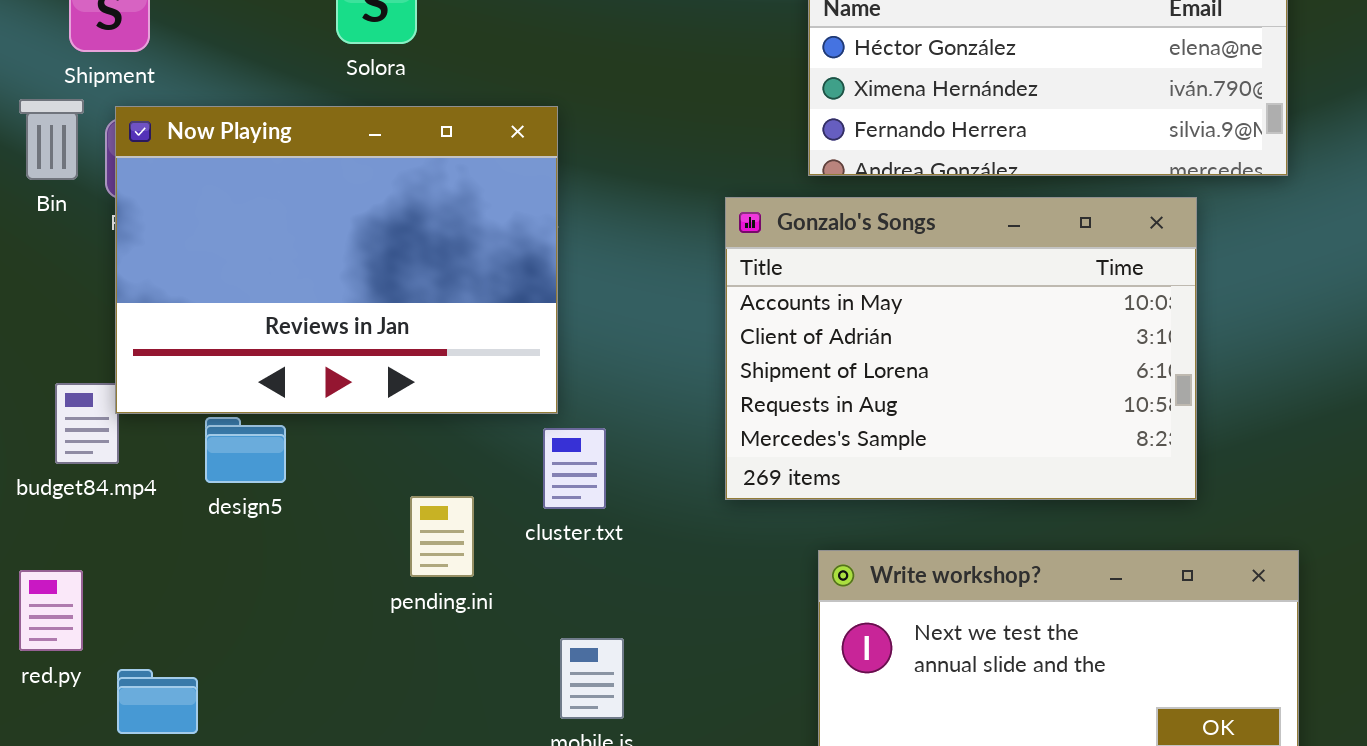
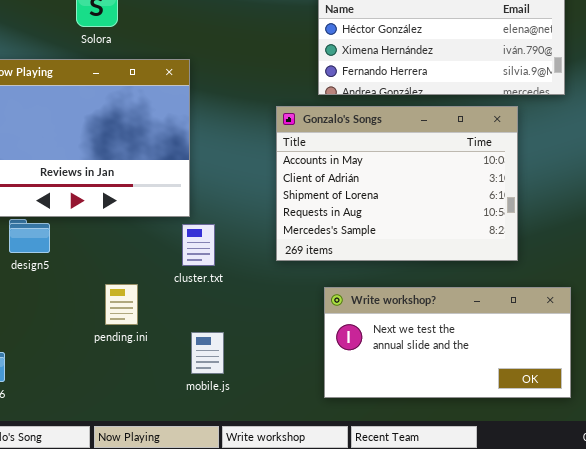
pending.ini: [410,496,474,577] -> [105,284,138,325], moved

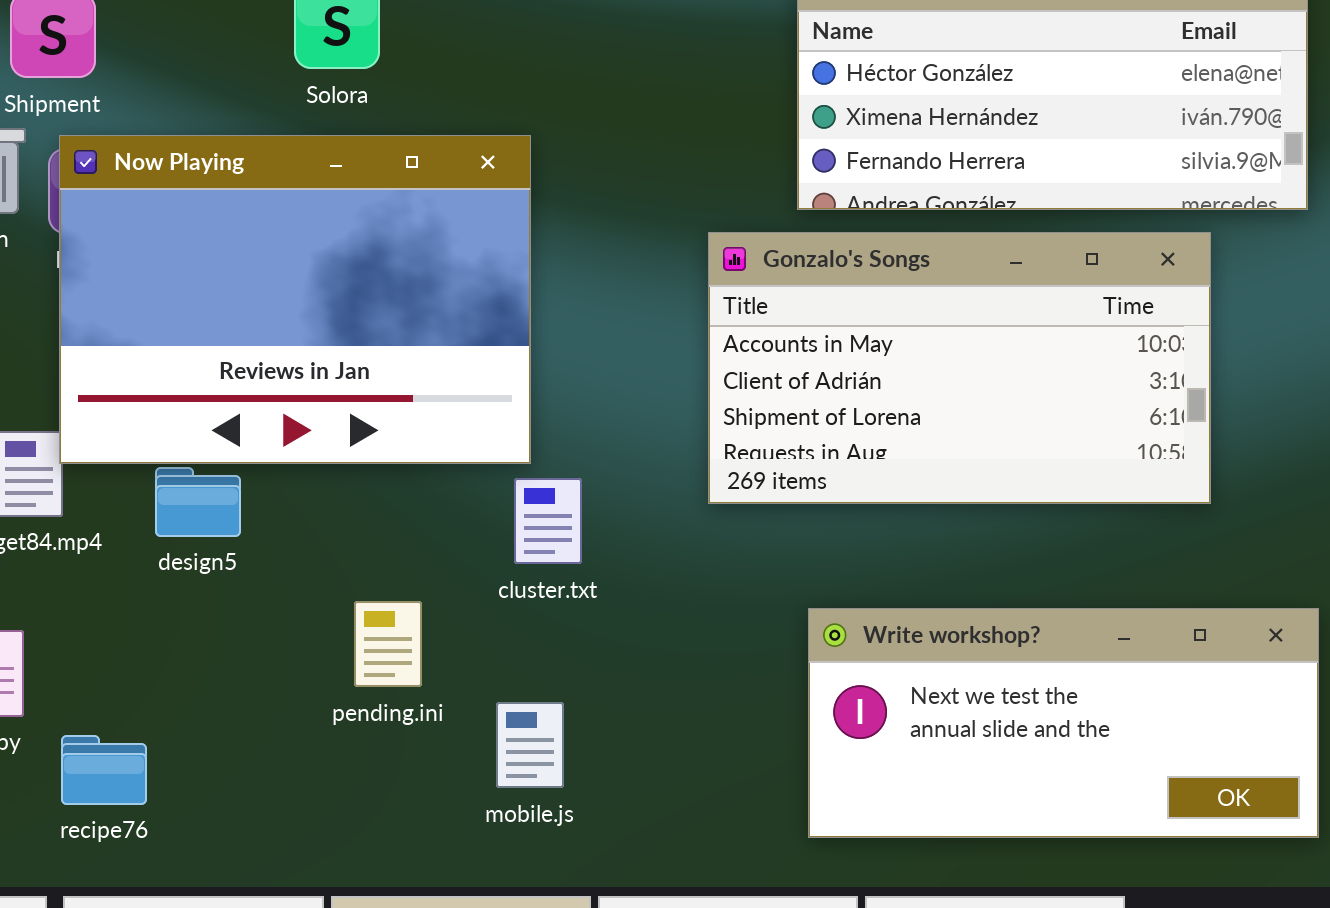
Gonzalo's Songs: [276,106,518,261] -> [708,232,1211,504], resized
mobile.js: [191,332,224,374] -> [496,702,564,788], moved

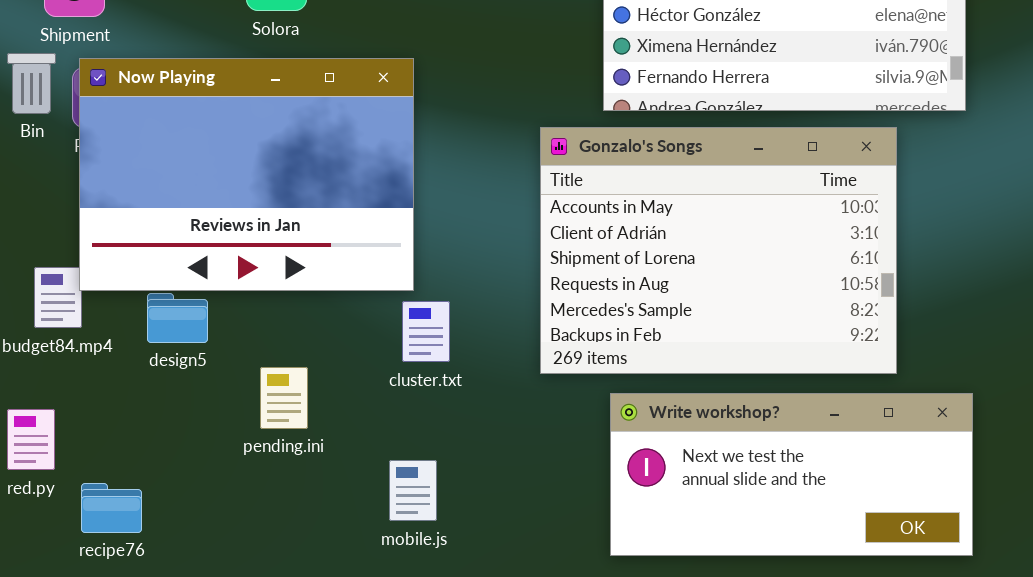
Gonzalo's Songs: [708,232,1211,504] -> [540,127,897,374], resized
pending.ini: [354,601,422,687] -> [260,367,308,429], moved

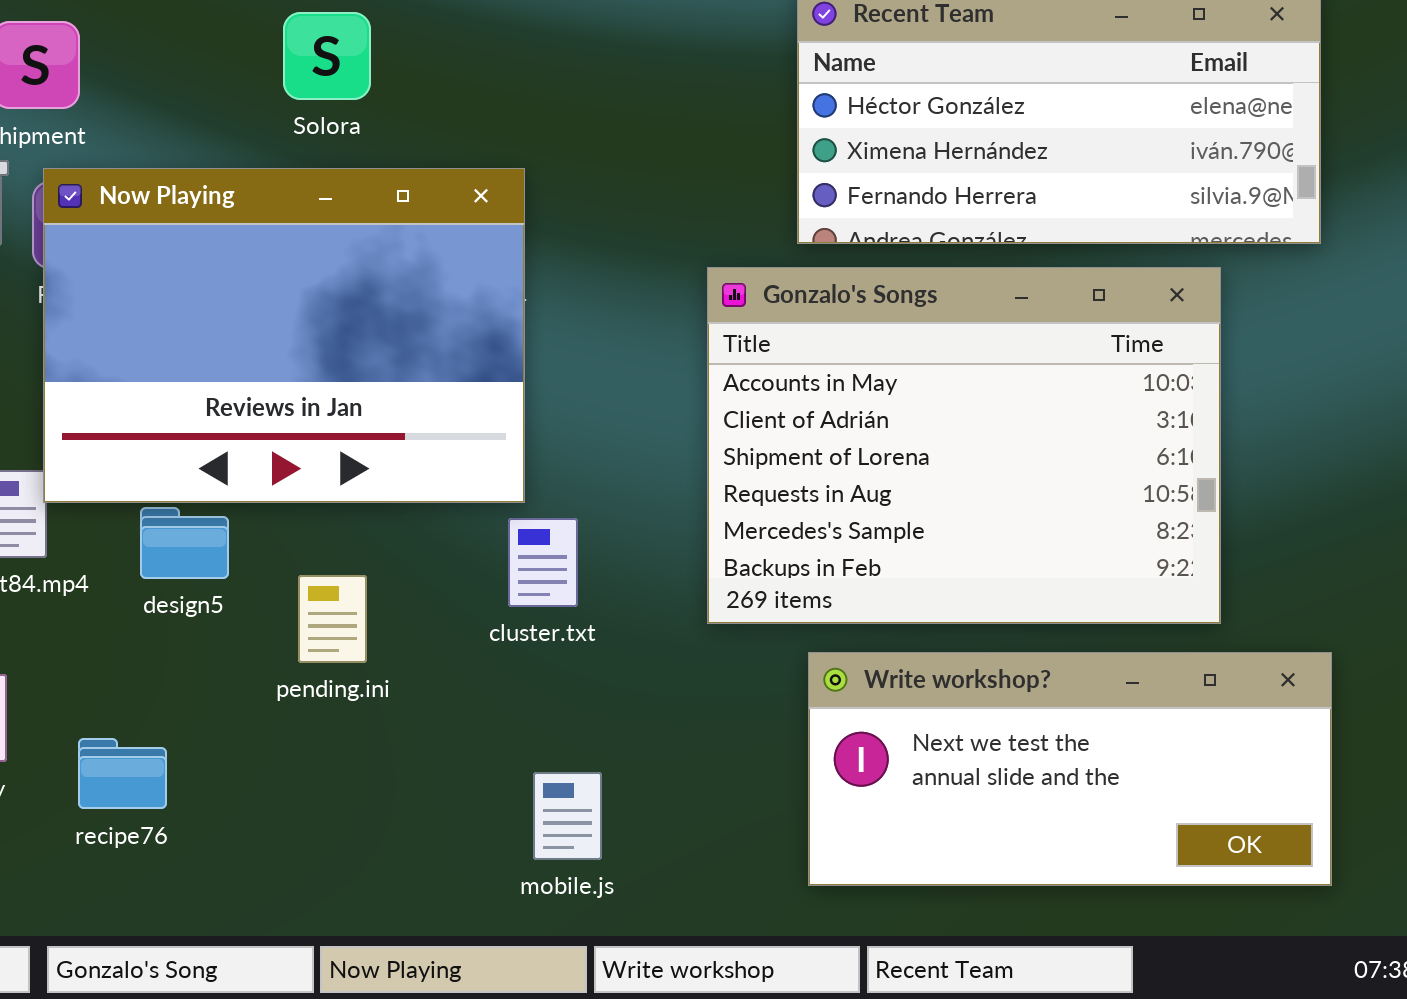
pending.ini: [260,367,308,429] -> [298,575,367,663], moved
mobile.js: [389,460,437,521] -> [533,772,602,860], moved
recipe76: [81,483,142,533] -> [78,738,167,809], moved

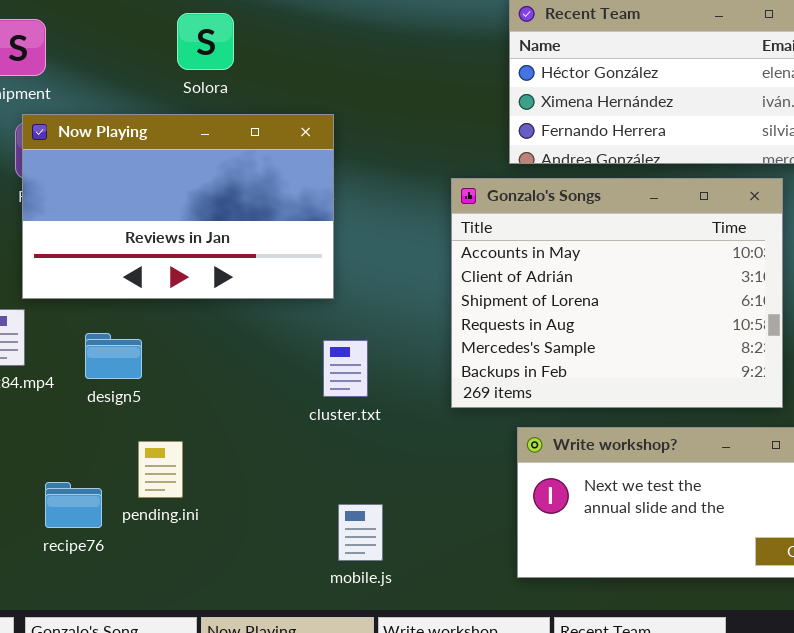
Now Playing: [43,168,525,503] -> [22,114,334,299], resized
pending.ini: [298,575,367,663] -> [138,441,183,498], moved

